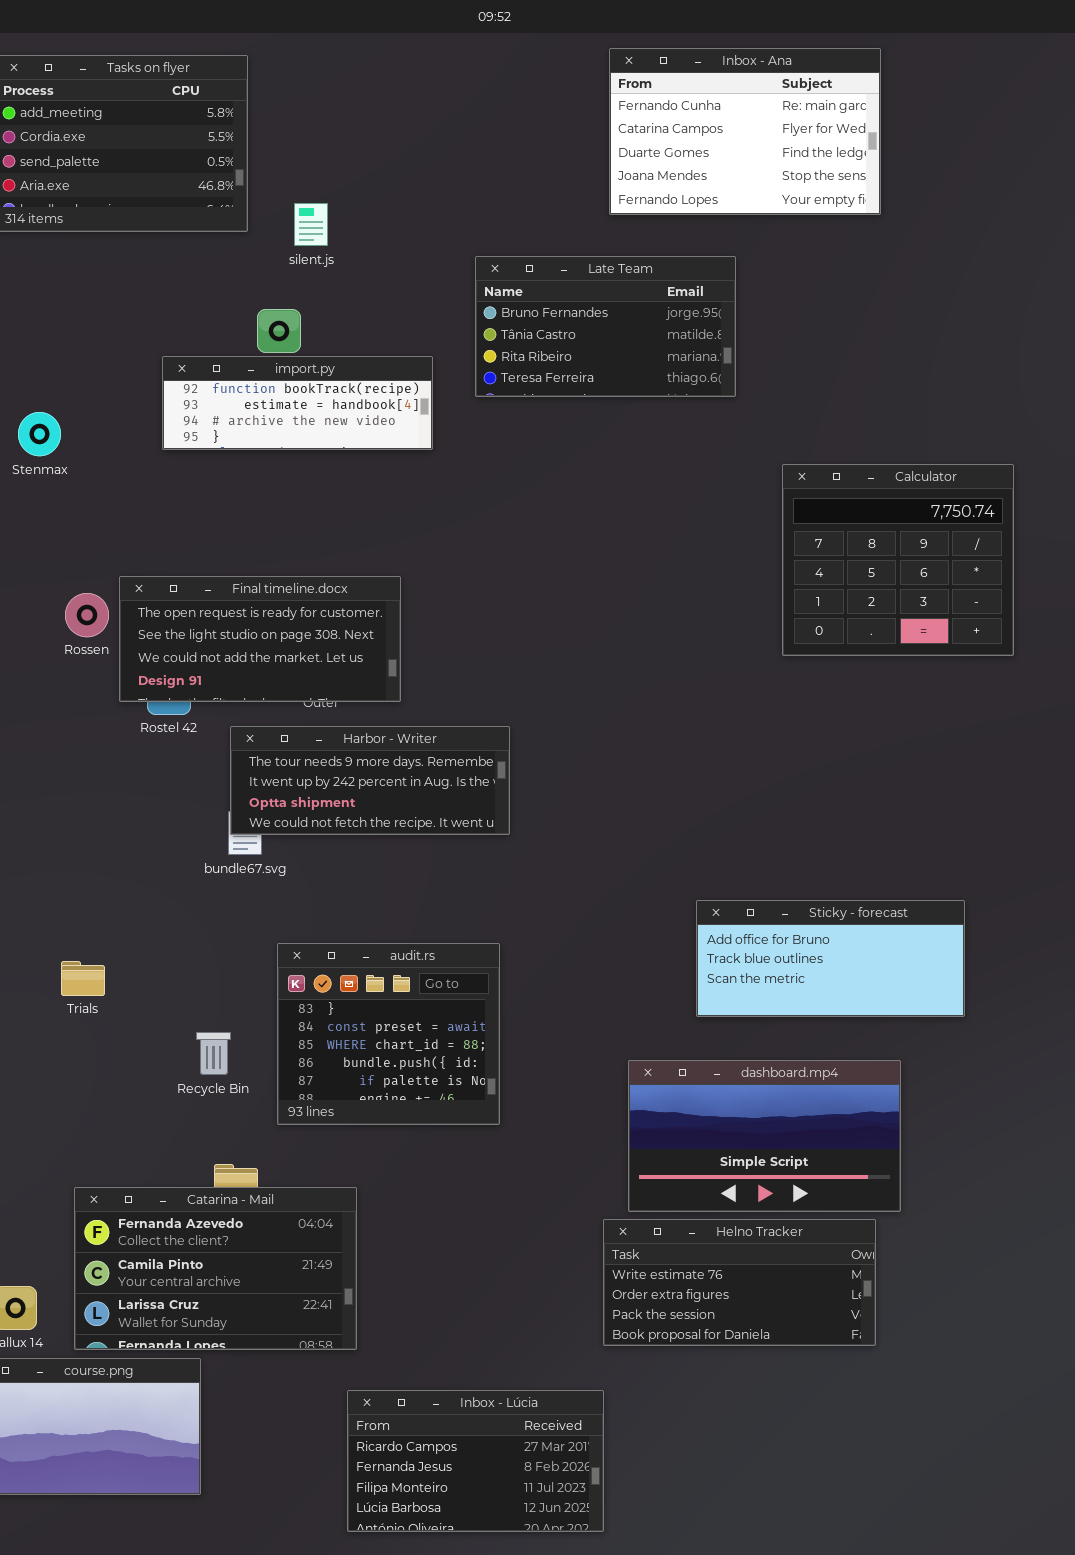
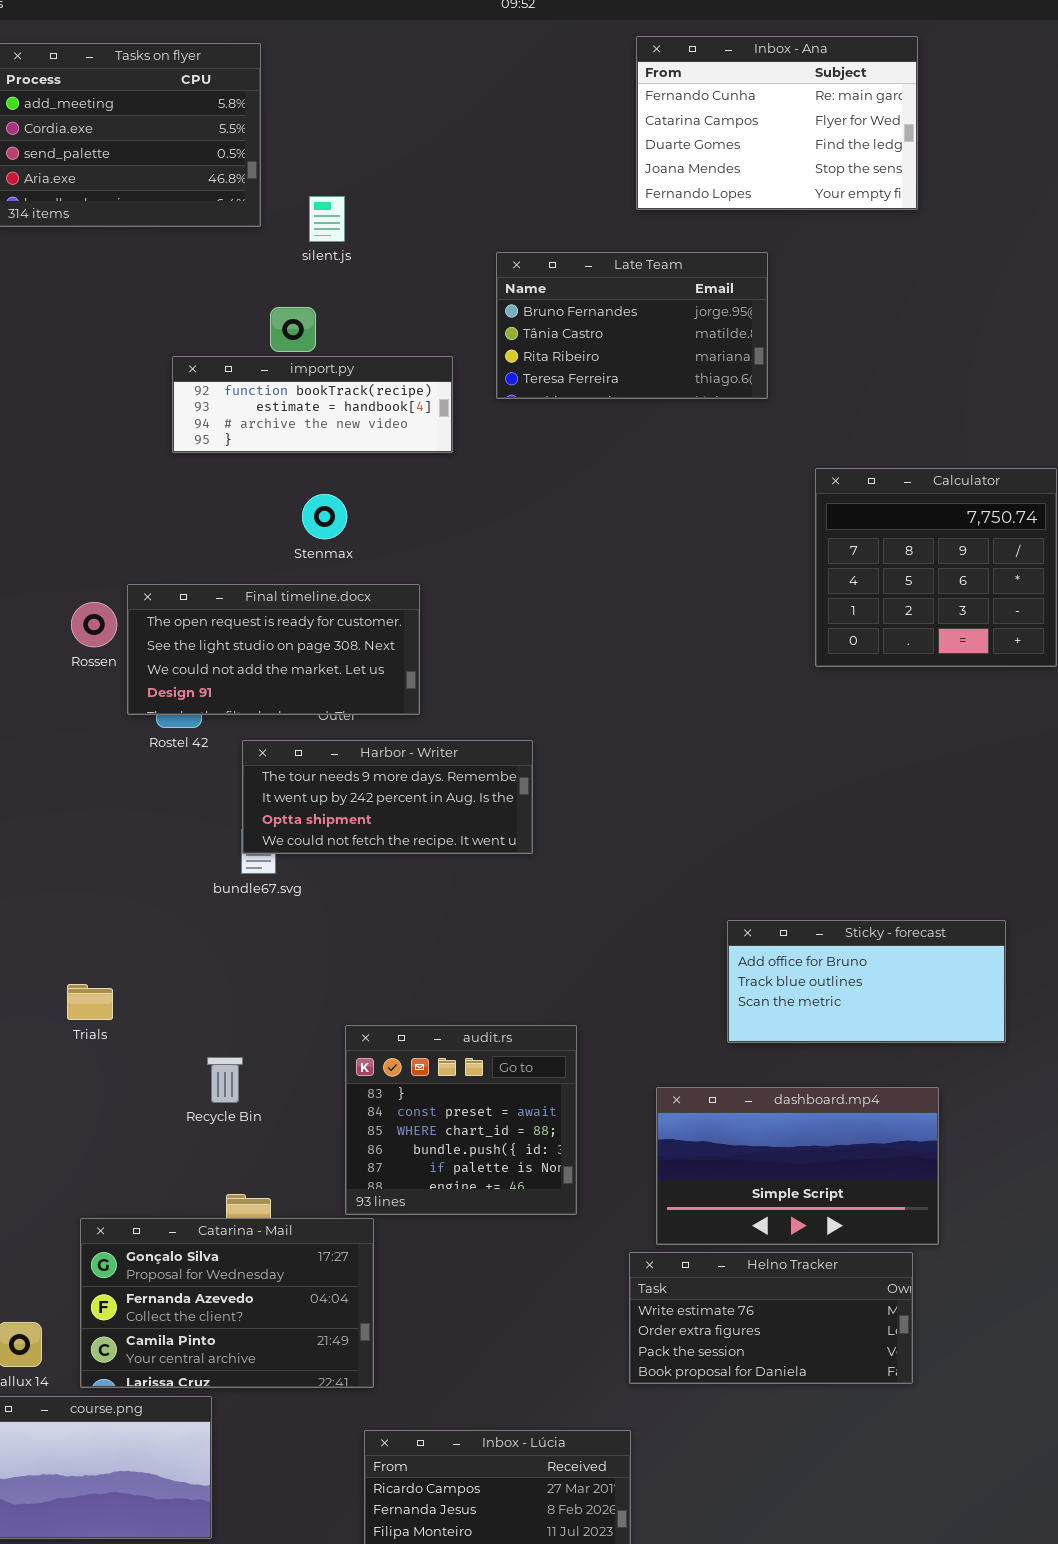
Stenmax: [18,412,61,456] -> [302,494,347,539], moved
audit.rs: [277,943,500,1125] -> [345,1025,577,1215], moved
Catarina - Mail: [74,1187,357,1350] -> [80,1218,374,1388], scrolled up 1 row

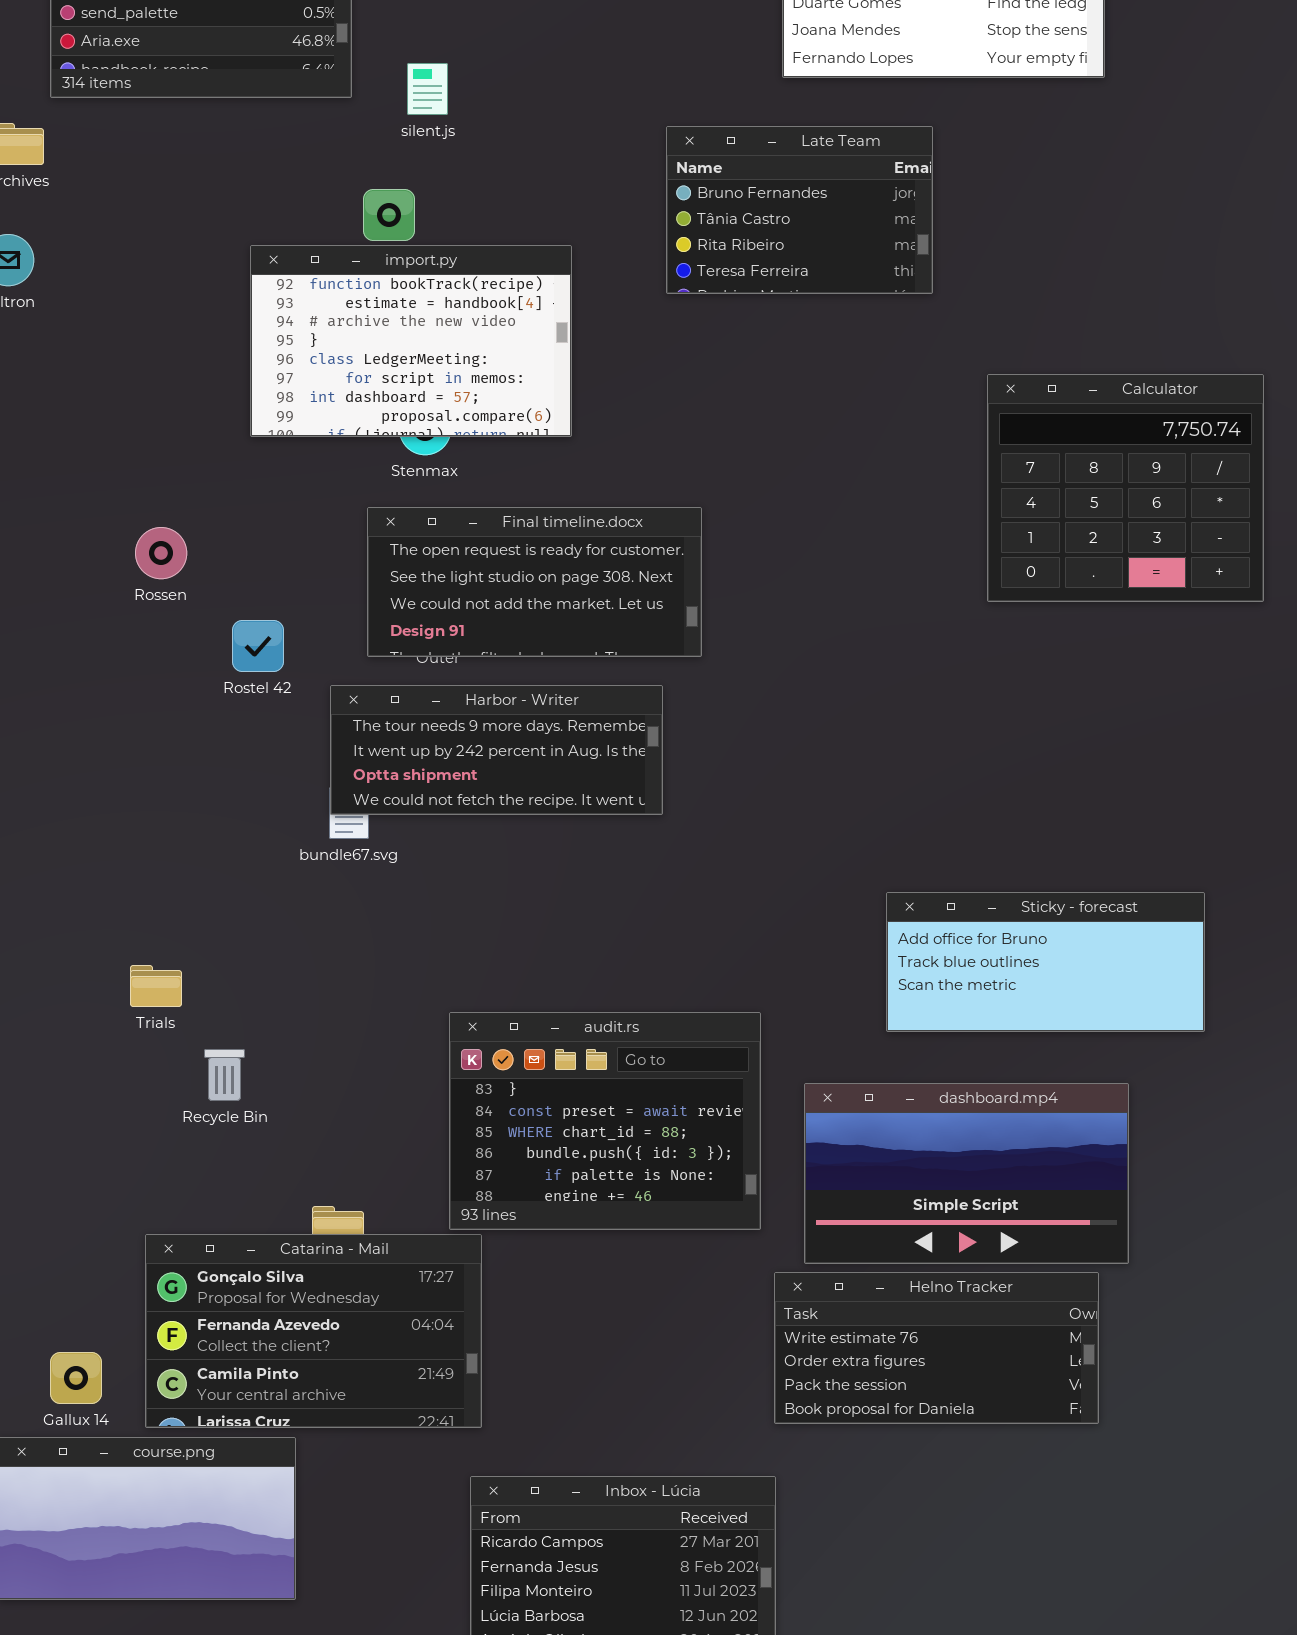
Late Team: [496,252,768,399] -> [666,126,933,294], resized
import.py: [172,356,453,453] -> [250,245,572,437], resized
Final timeline.docx: [127,584,420,715] -> [367,507,702,657], moved
audit.rs: [345,1025,577,1215] -> [449,1012,761,1230], resized
Recycle Bin: [207,1057,243,1103] -> [204,1049,245,1101], moved

